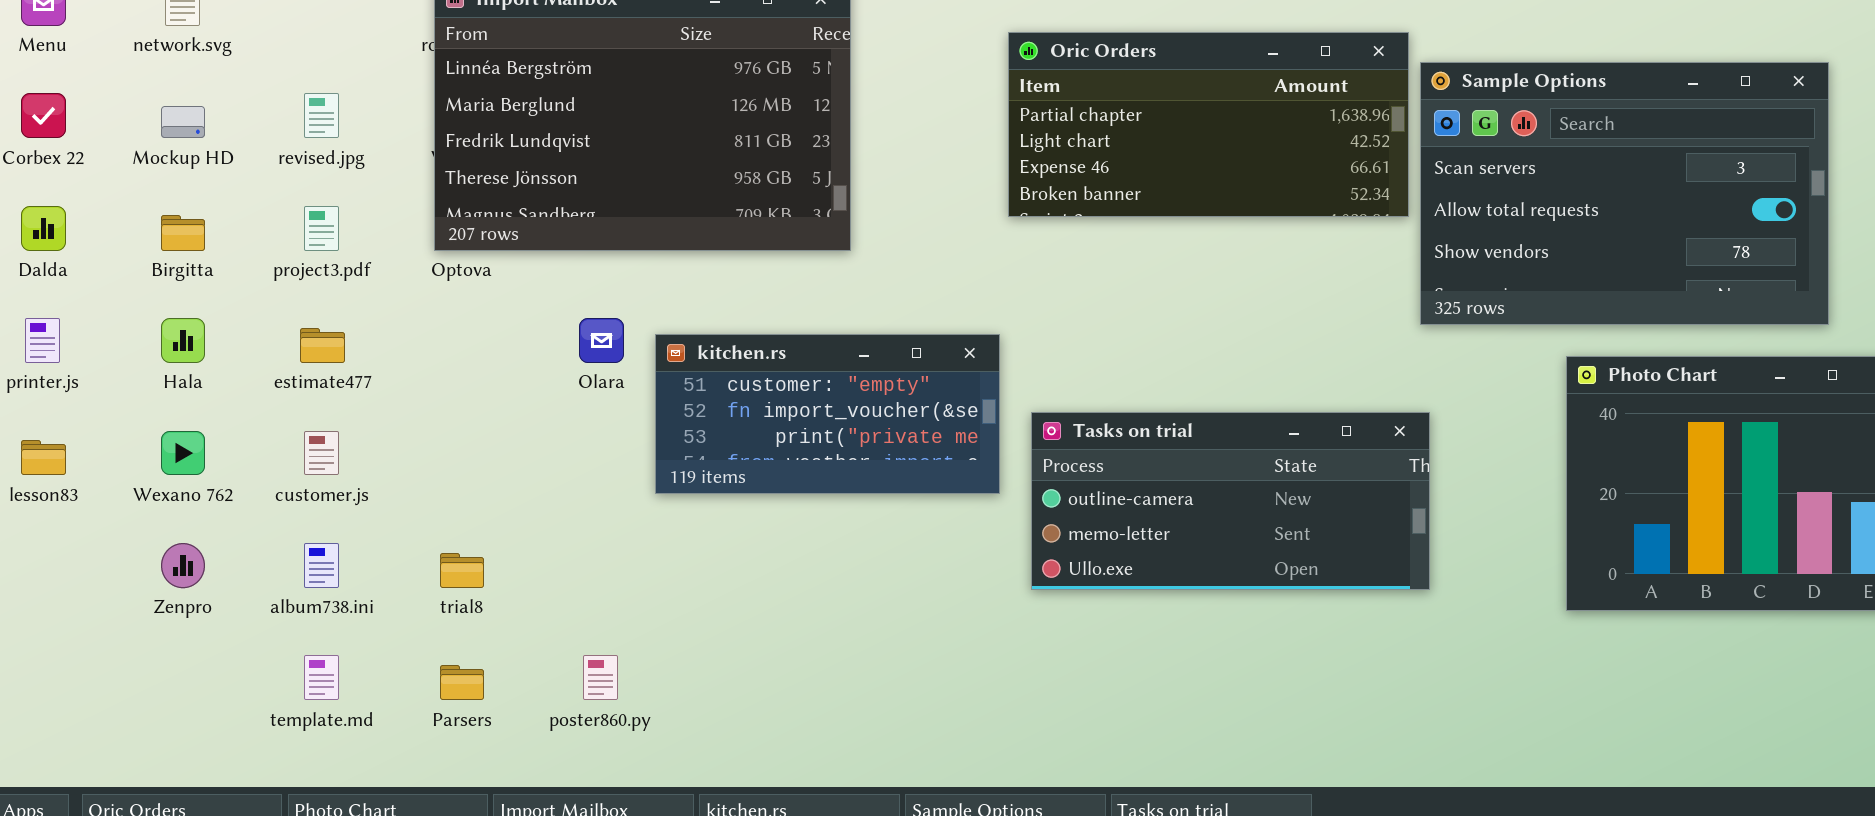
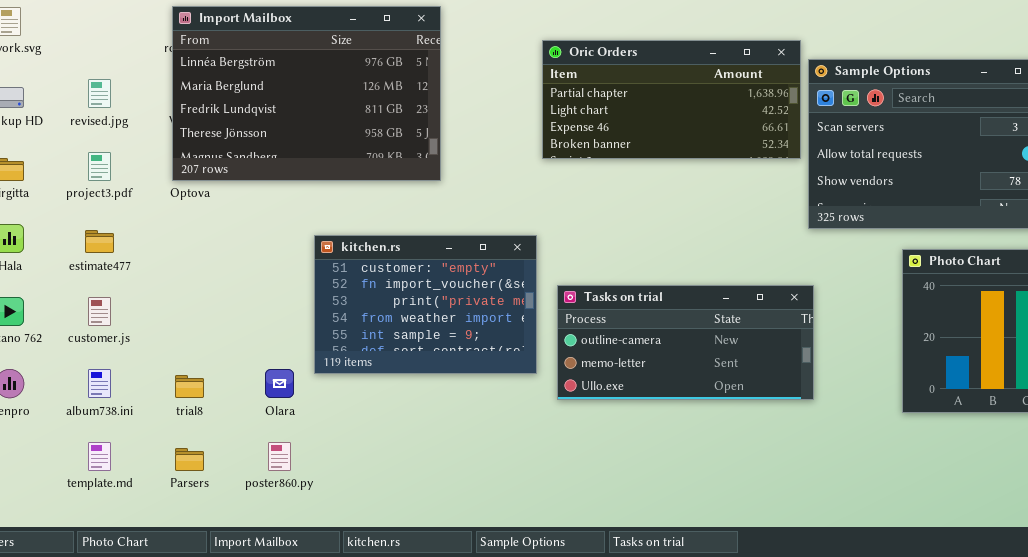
Olara: [579,318,624,363] -> [265,369,294,398], moved
kitchen.rs: [655,334,1000,494] -> [314,235,537,374], resized

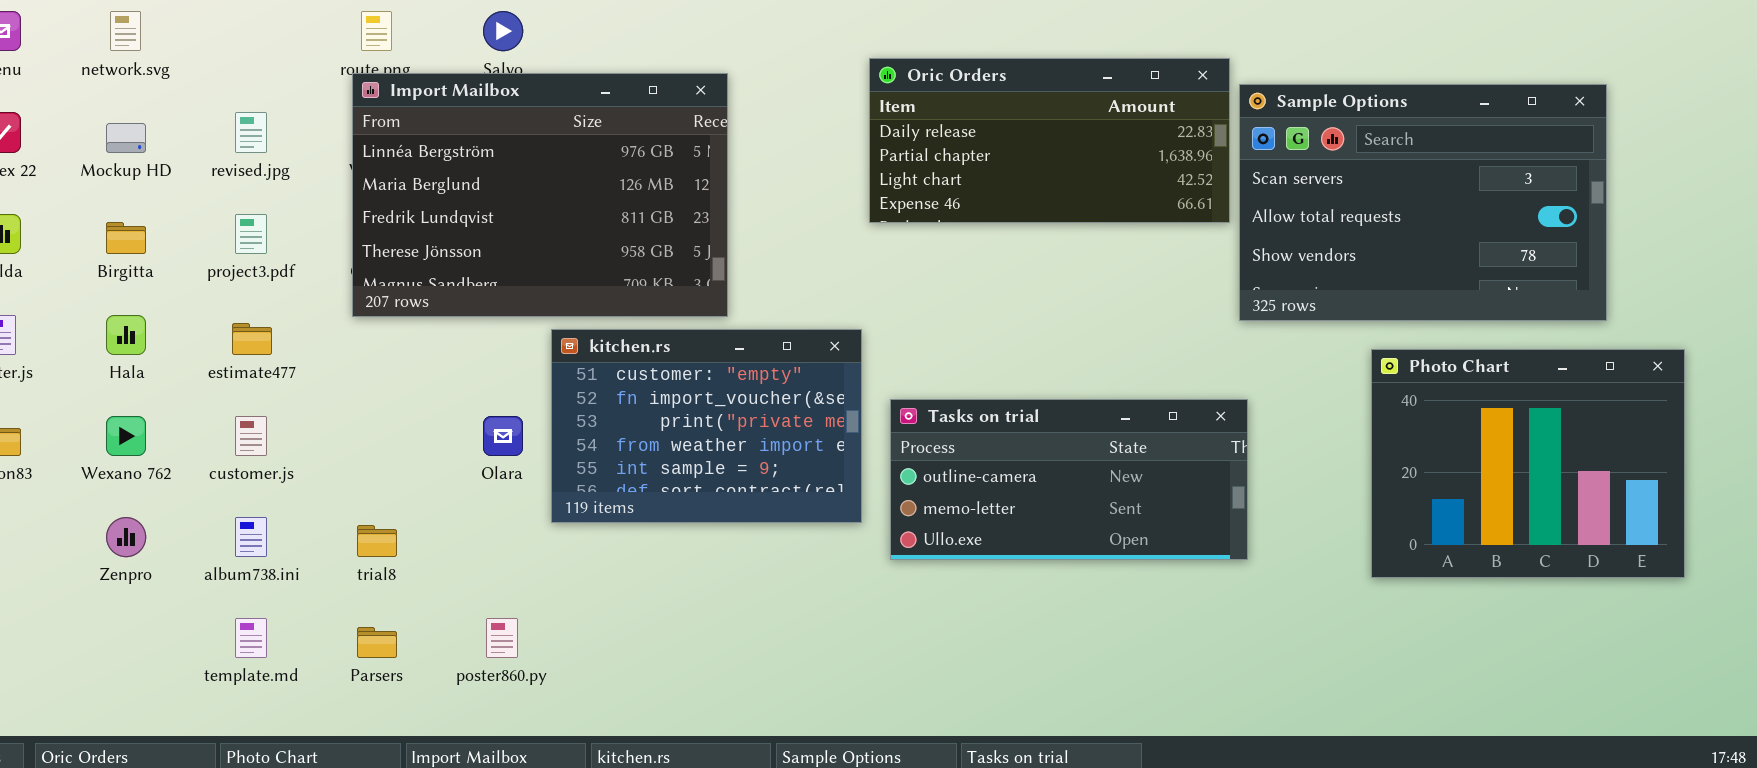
Import Mailbox: [172,6,441,181] -> [352,73,728,317], moved
Oric Orders: [542,40,801,159] -> [869,58,1230,223], scrolled up 1 row
Olara: [265,369,294,398] -> [483,416,523,456], moved

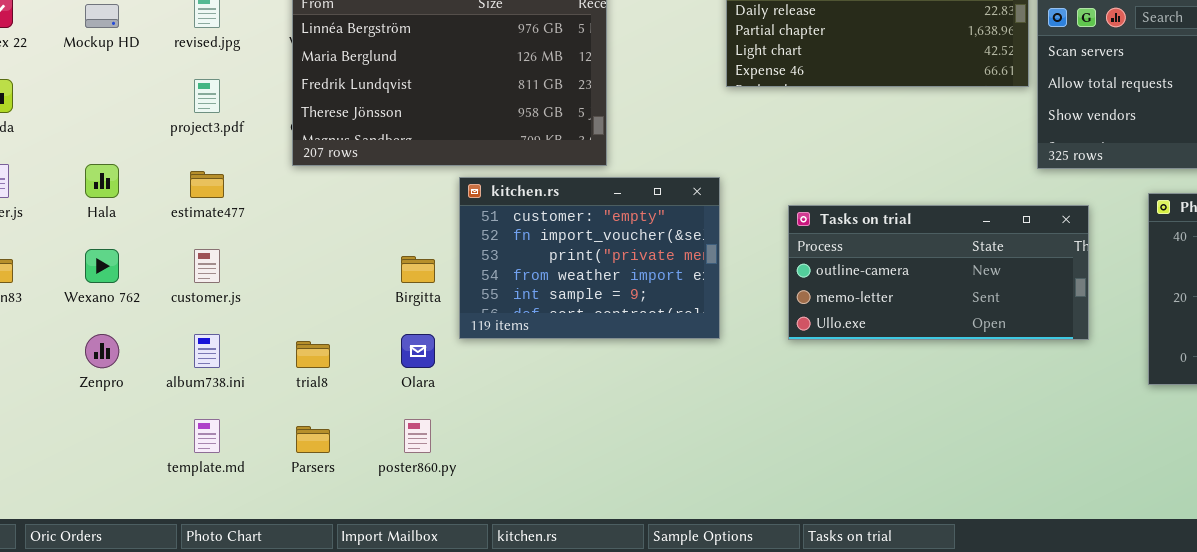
Birgitta: [106,222,146,254] -> [401,256,435,283], moved
Tasks on trial: [890,399,1248,560] -> [788,205,1089,340], moved
Olara: [483,416,523,456] -> [401,334,435,368], moved

